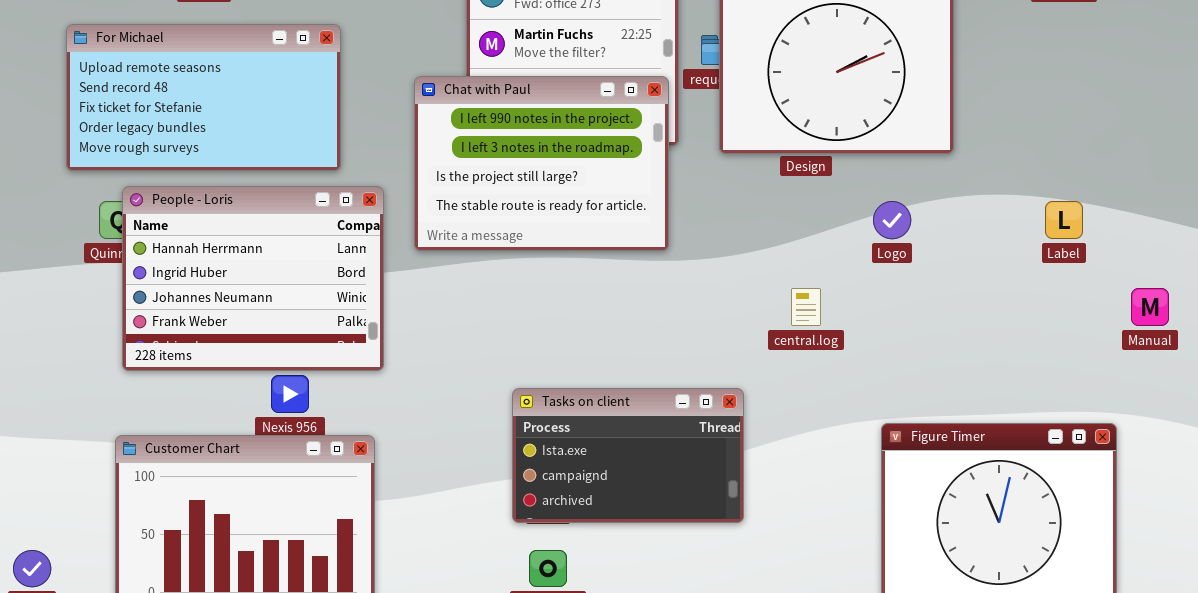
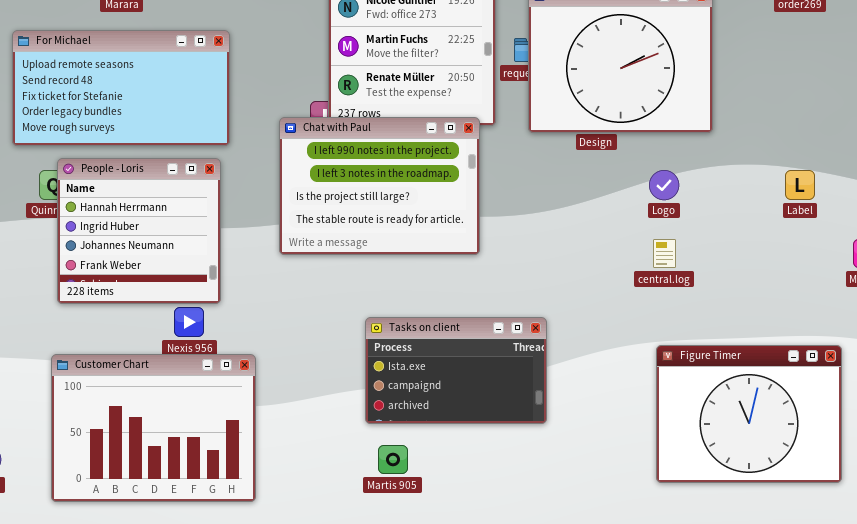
Chat with Paul: [414,76,669,251] -> [279,117,480,255], moved
People - Loris: [122,186,384,371] -> [57,158,221,304], resized
central.log: [791,288,821,326] -> [653,239,676,268], moved

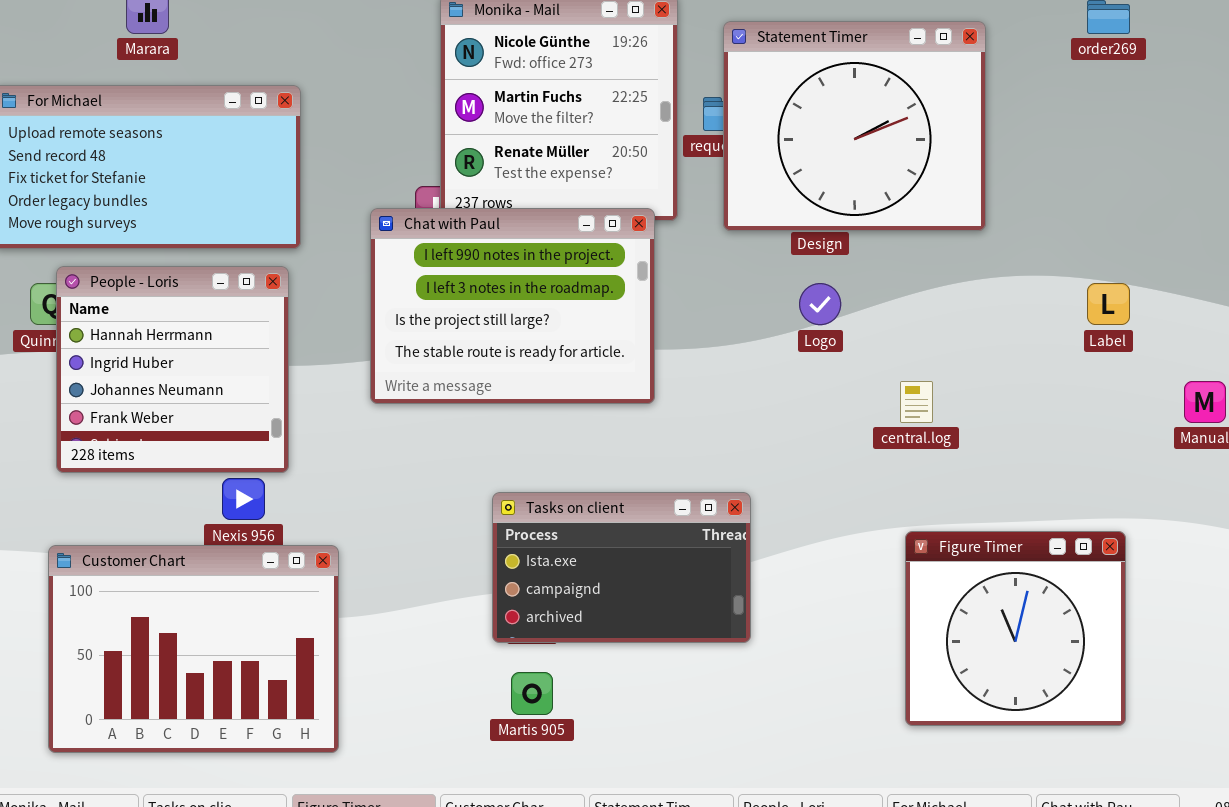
Logo: [649,170,679,200] -> [799,283,841,325], moved
Figure Timer: [656,345,842,483] -> [905,531,1126,726], resized

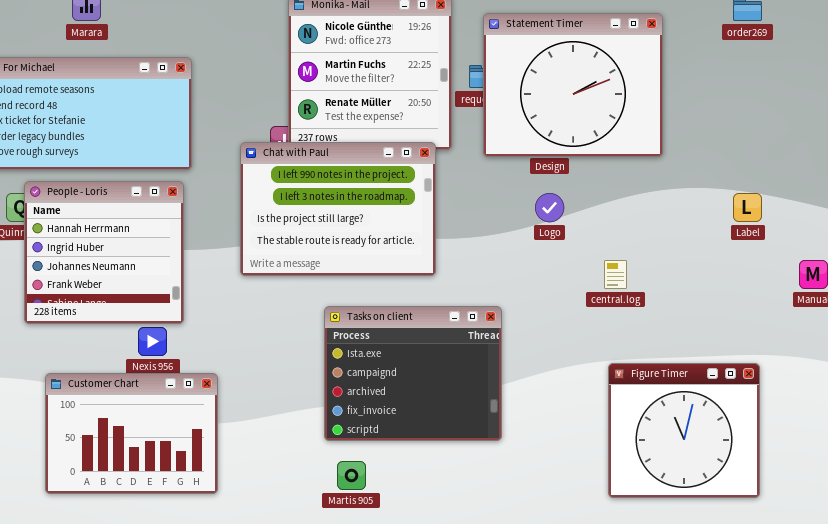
Tasks on client: [492,492,751,643] -> [324,306,502,441], resized
Customer Chart: [48,545,339,753] -> [45,373,218,494], resized

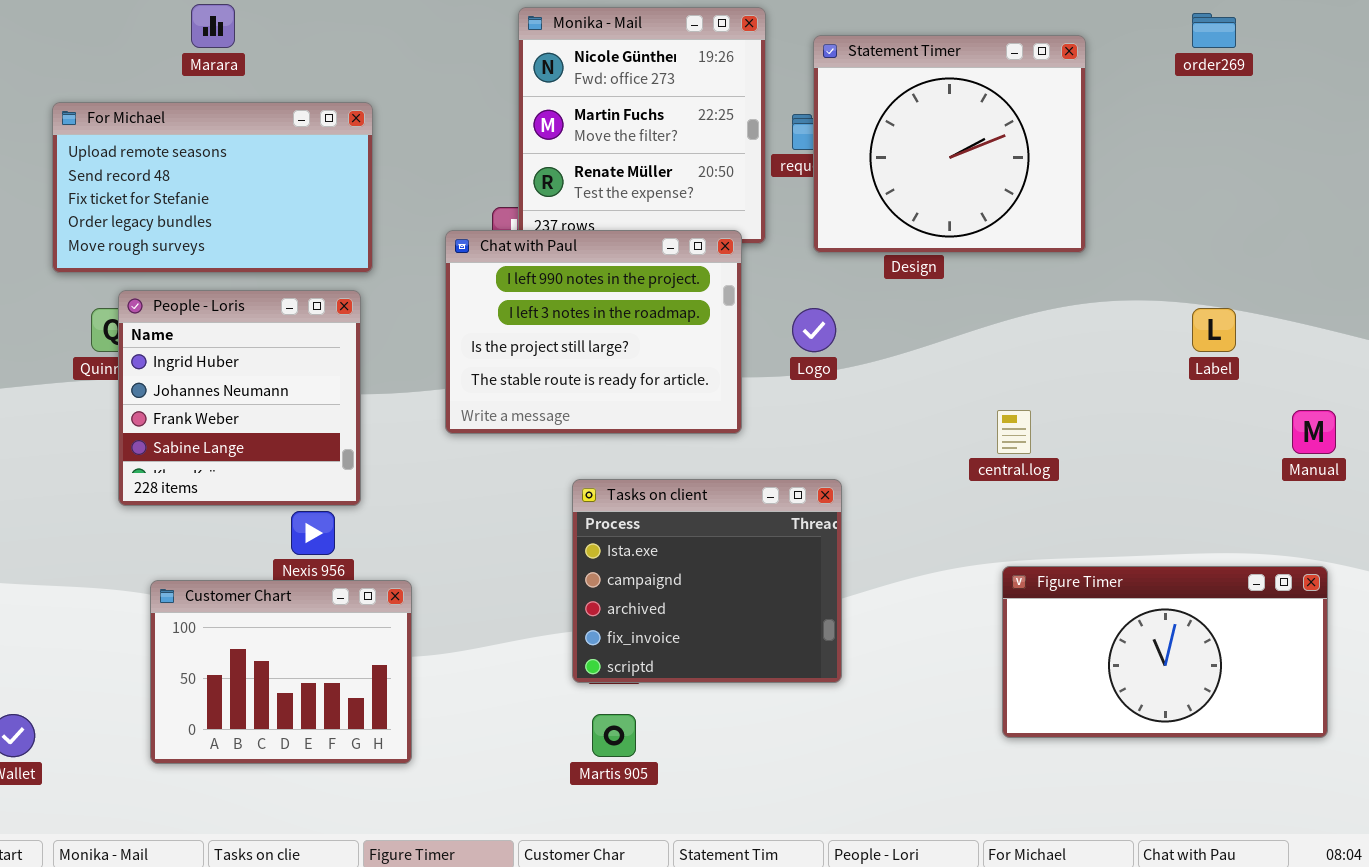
People - Loris: [24,181,184,324] -> [118,290,361,506], scrolled down 1 row
Logo: [535,193,564,222] -> [792,308,836,352], moved
Figure Timer: [608,363,760,498] -> [1002,566,1328,738], resized

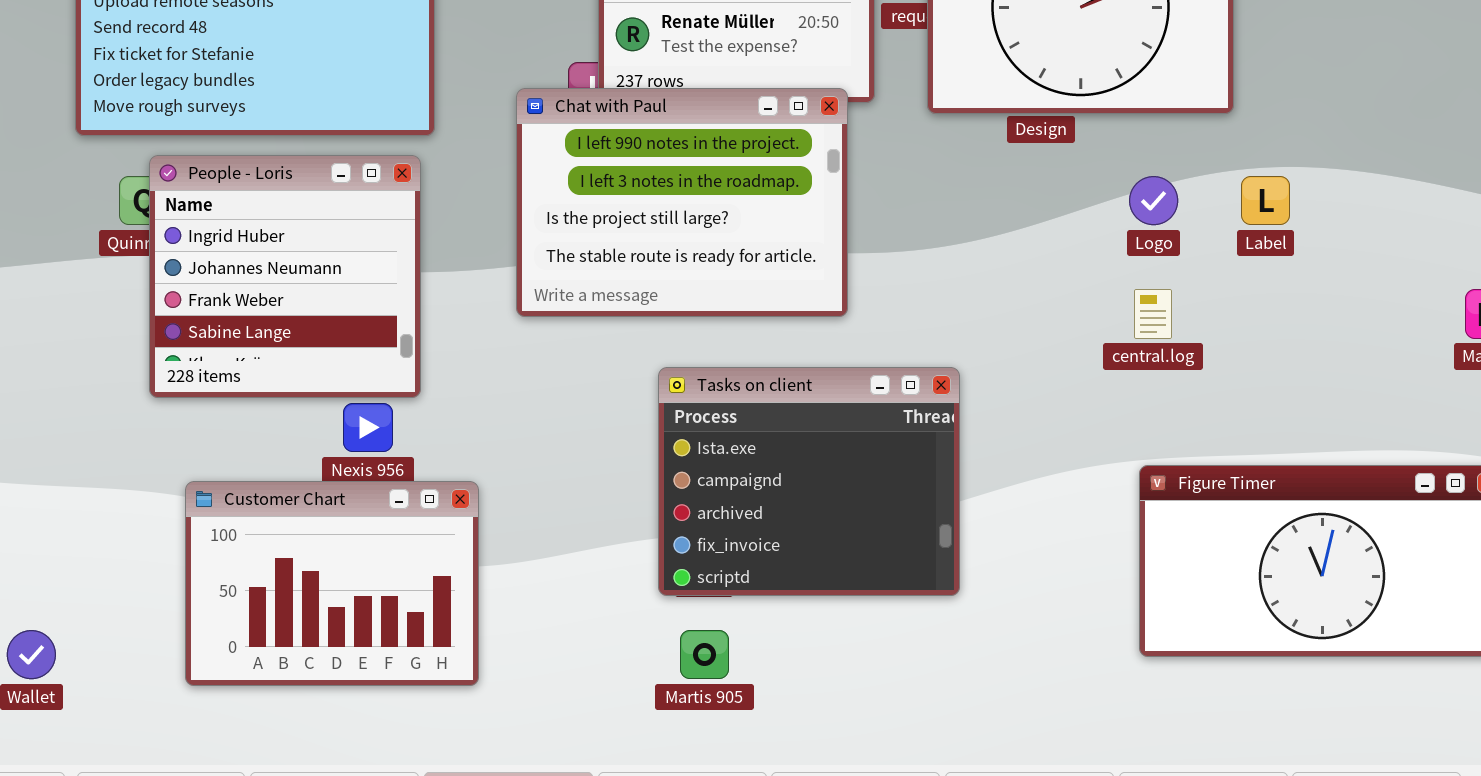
Logo: [792,308,836,352] -> [1129,176,1178,225], moved
Label: [1192,308,1236,352] -> [1241,176,1290,225], moved

